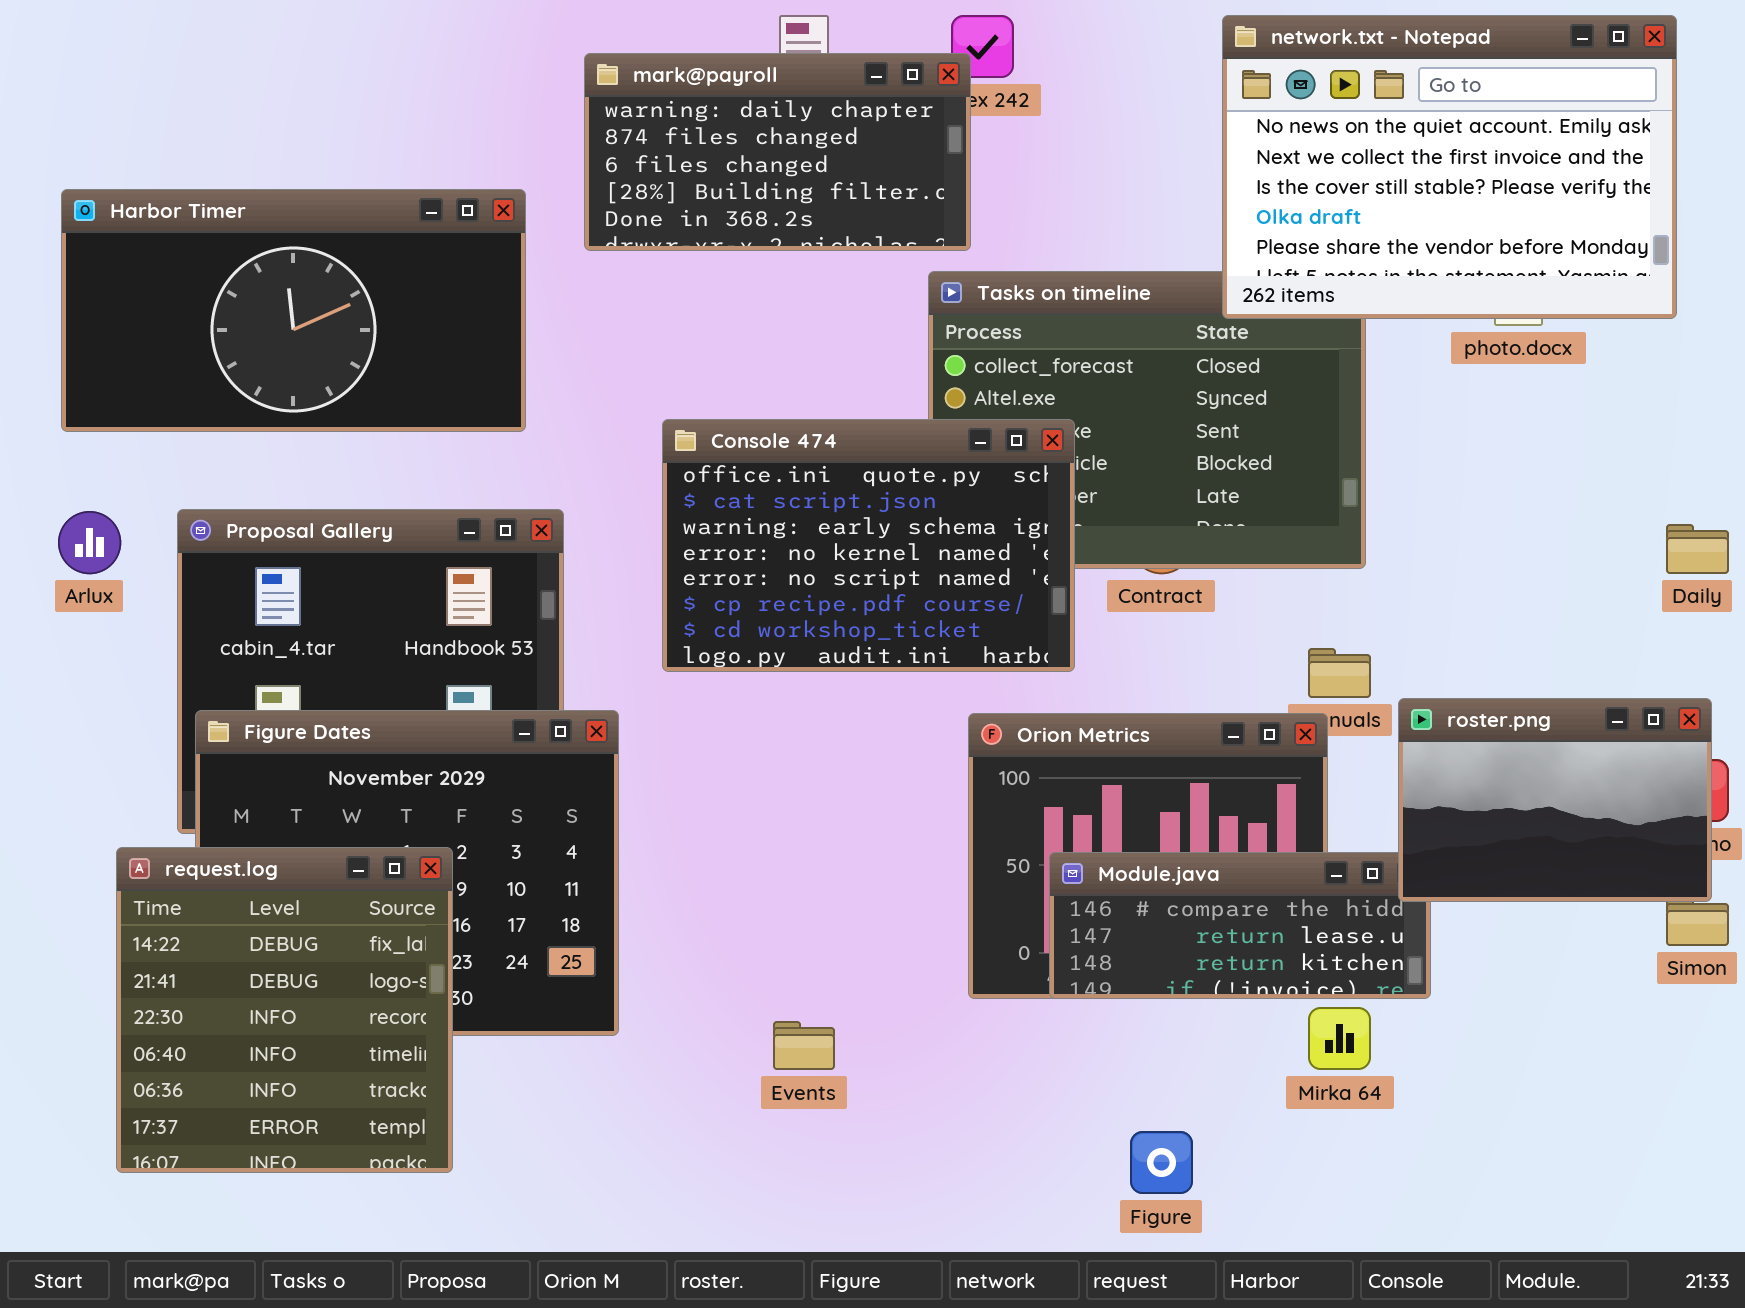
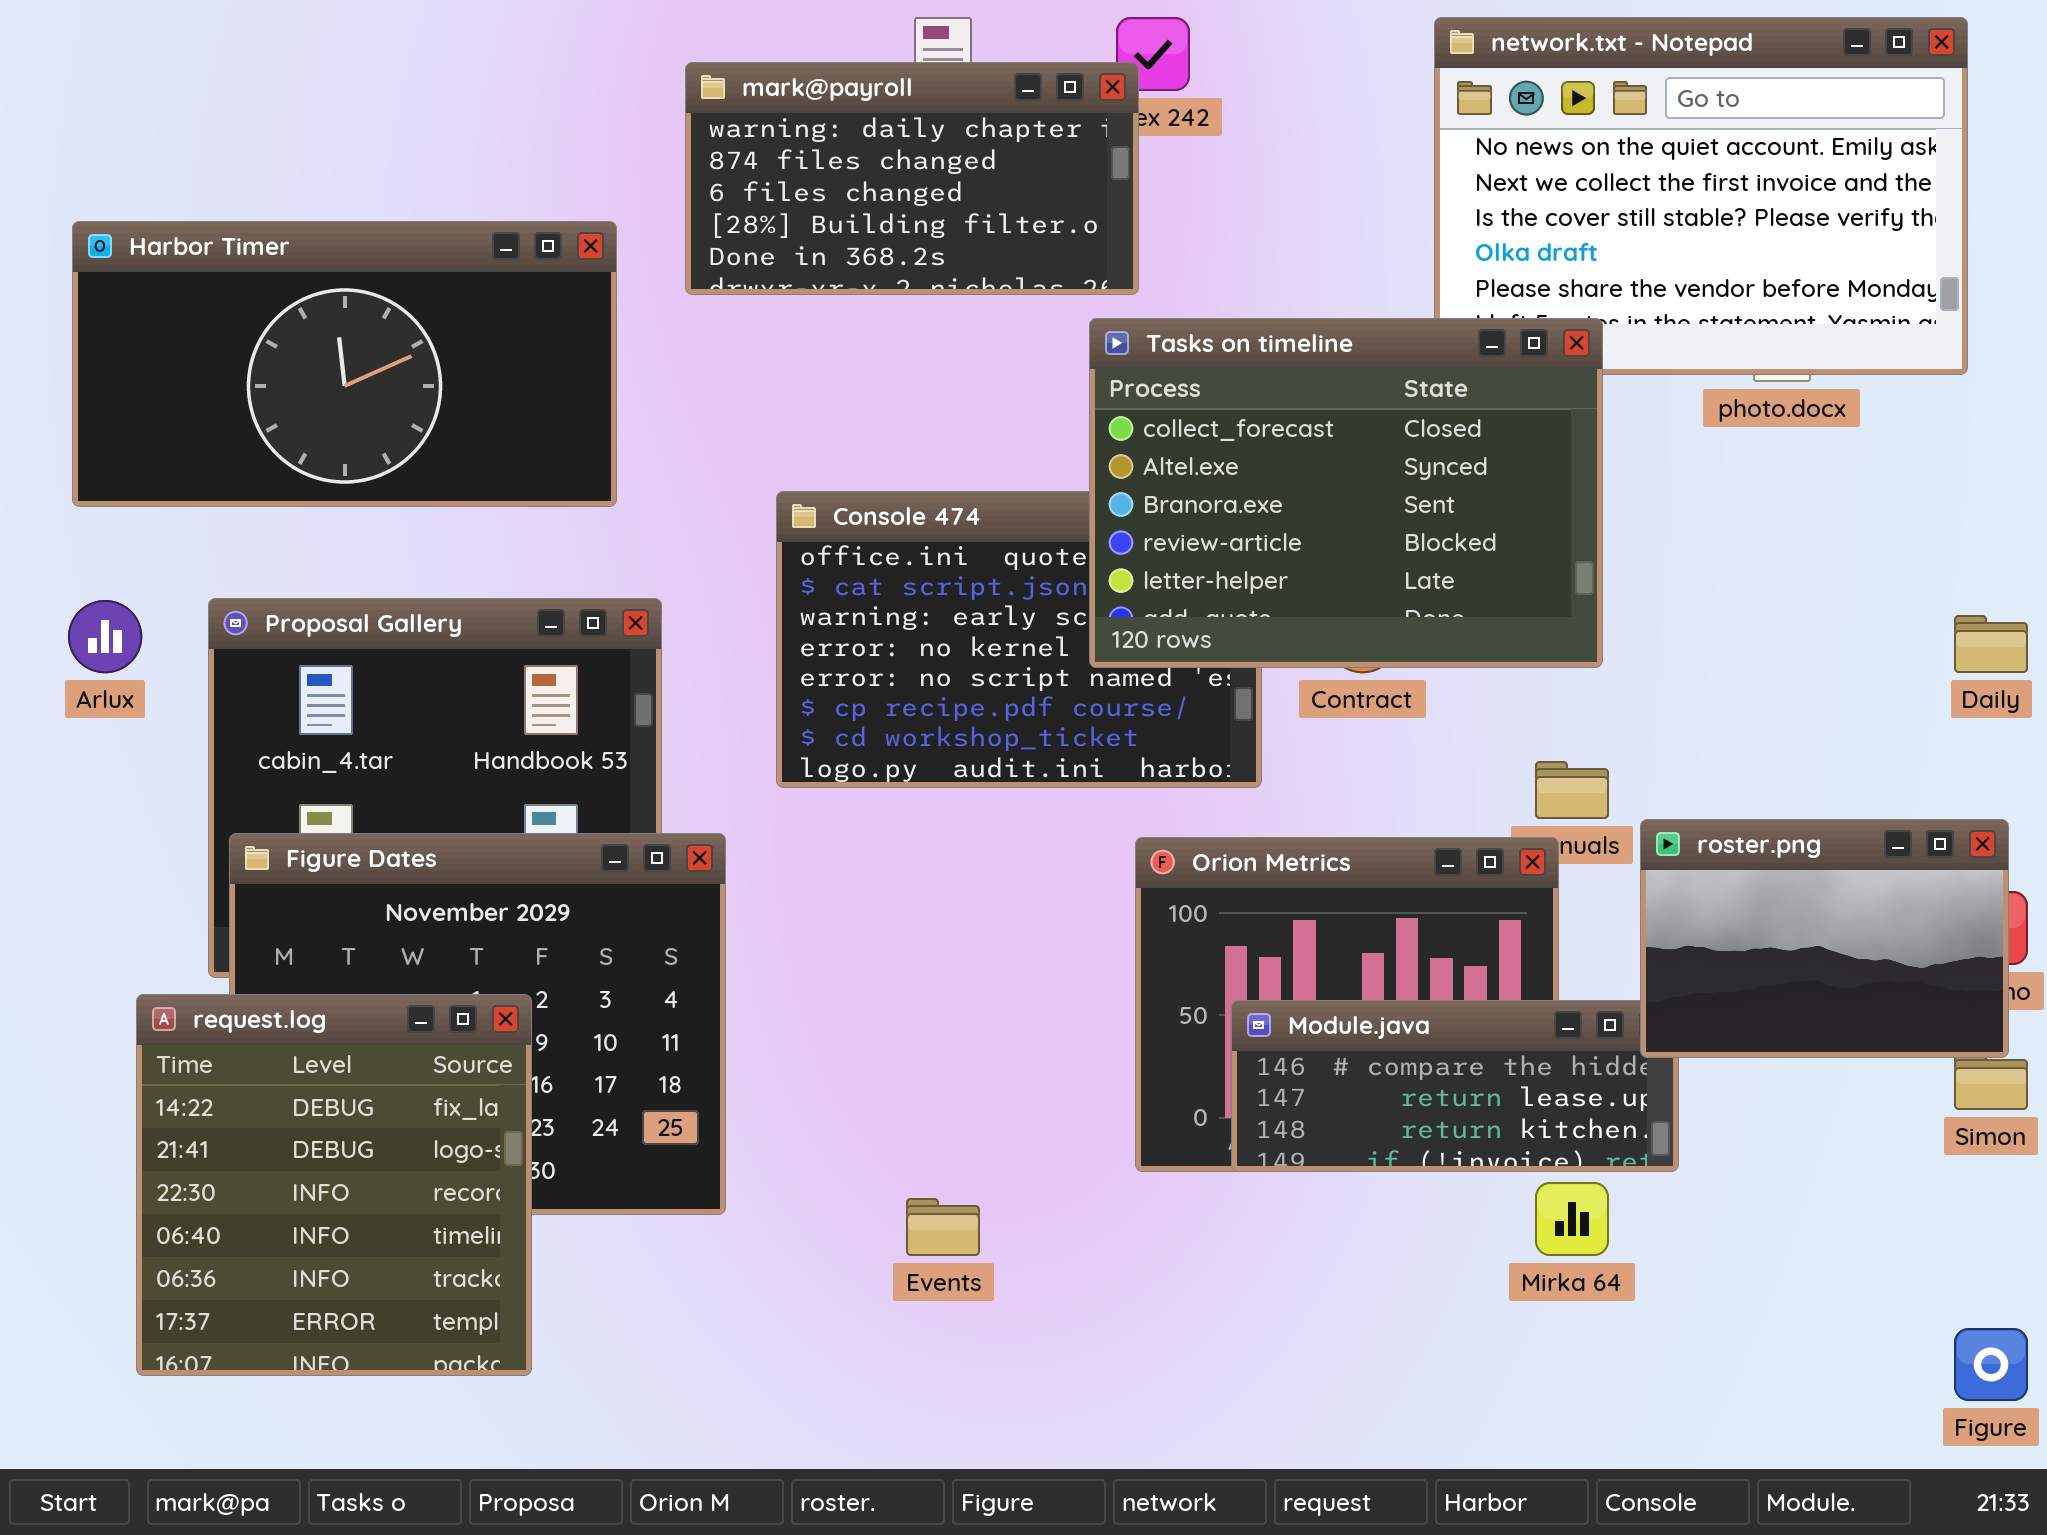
Tasks on timeline: [928,271,1366,569] -> [1089,318,1603,668], raised
Figure: [1130,1131,1193,1194] -> [1954,1328,2028,1401], moved

